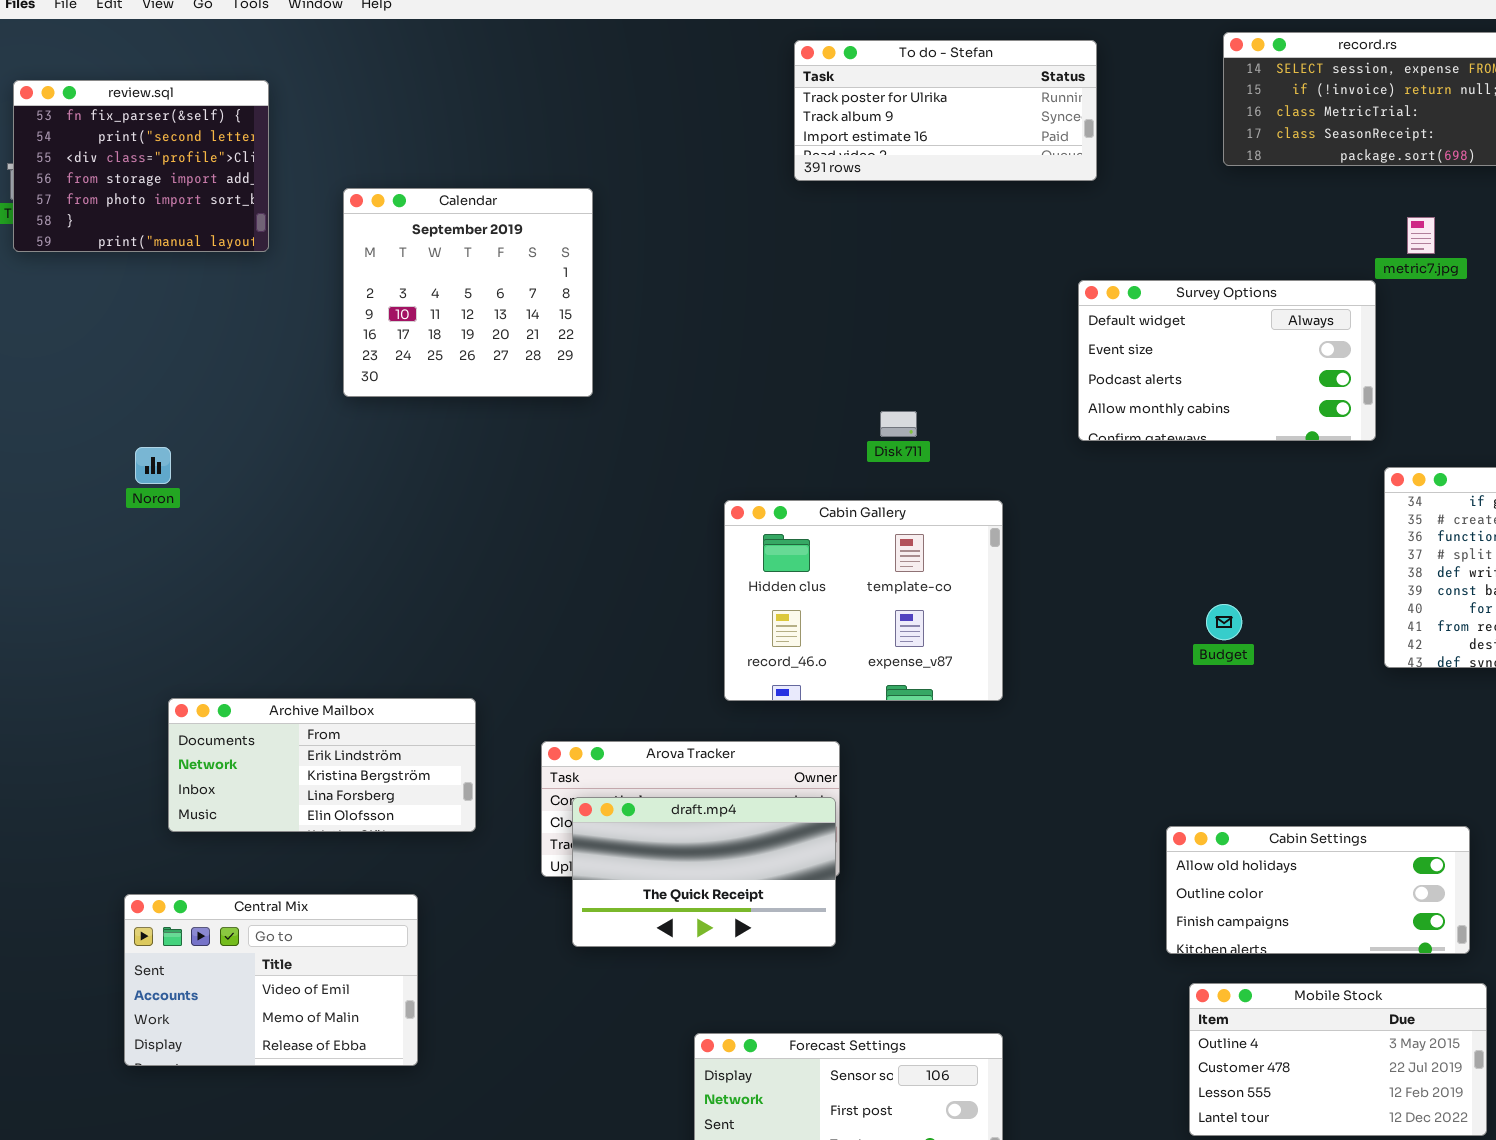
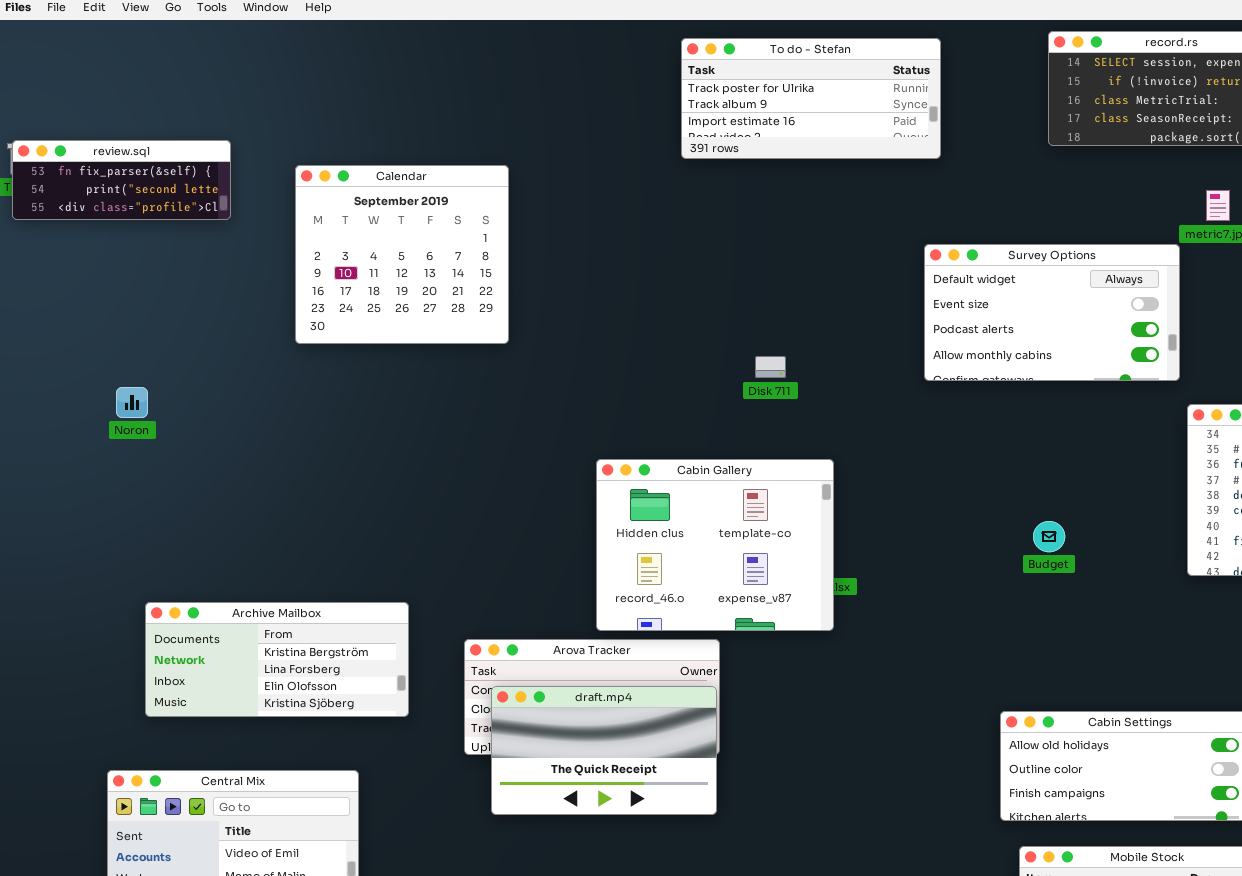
review.sql: [13,80,269,252] -> [12,140,231,220], resized
Cabin Gallery: [724,500,1003,701] -> [596,459,834,631], moved
Archive Mailbox: [168,698,476,832] -> [145,602,409,717], scrolled down 1 row

